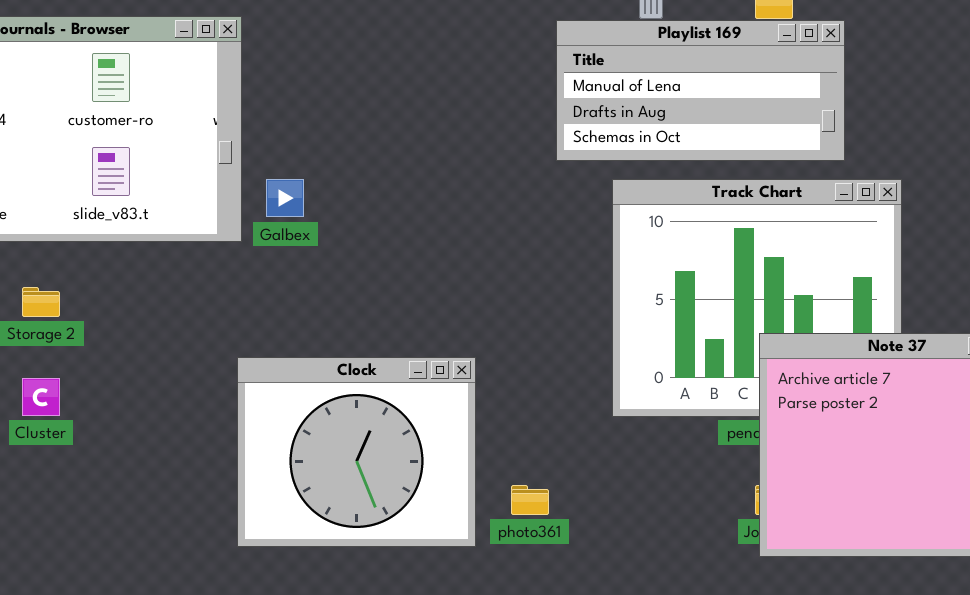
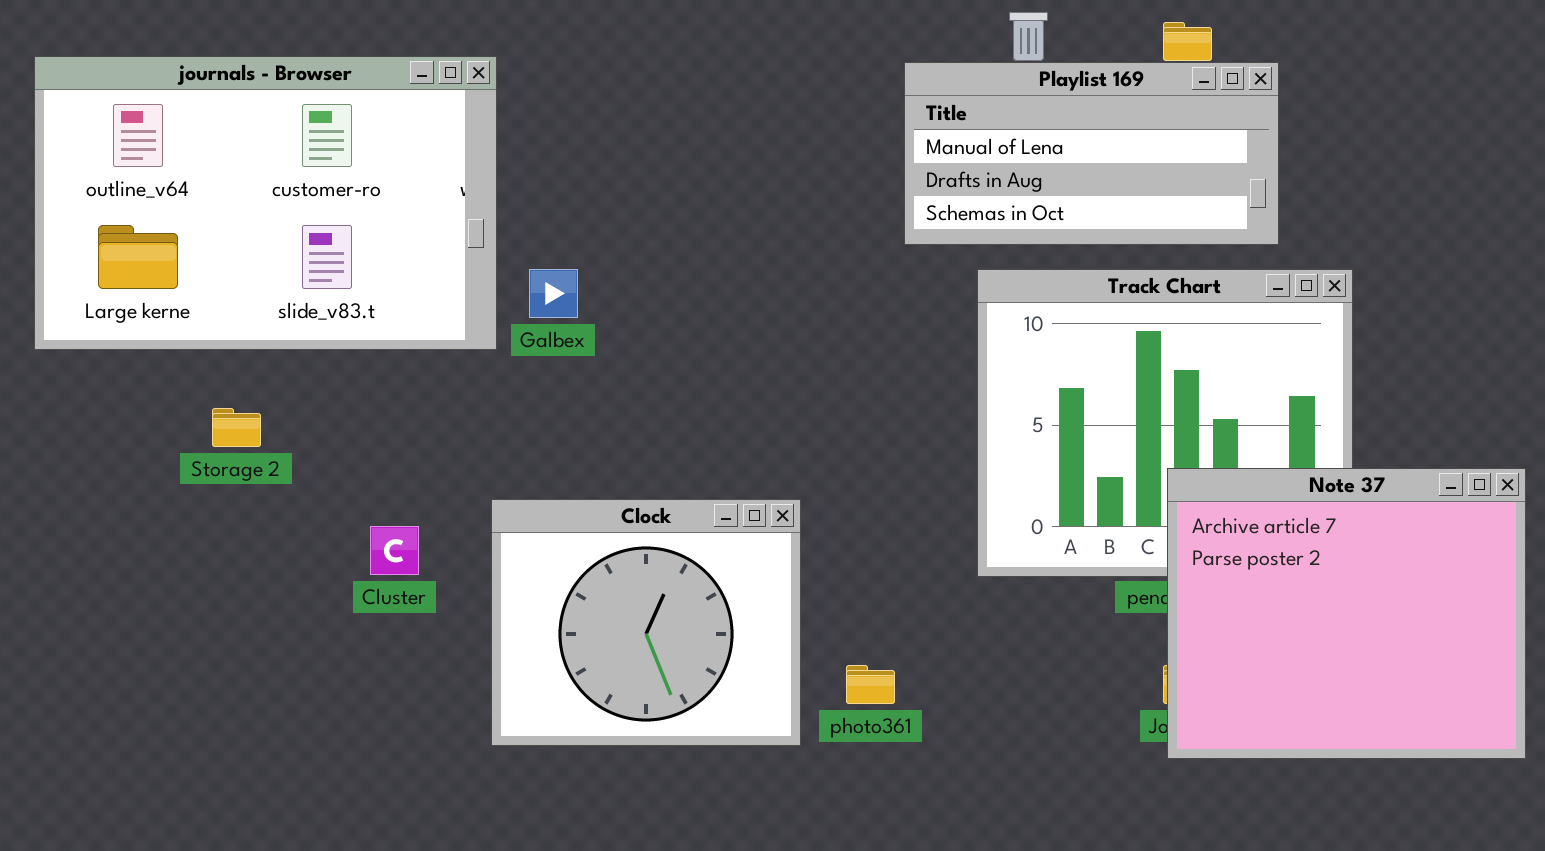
Cluster: [22,378,60,416] -> [370,526,419,575], moved

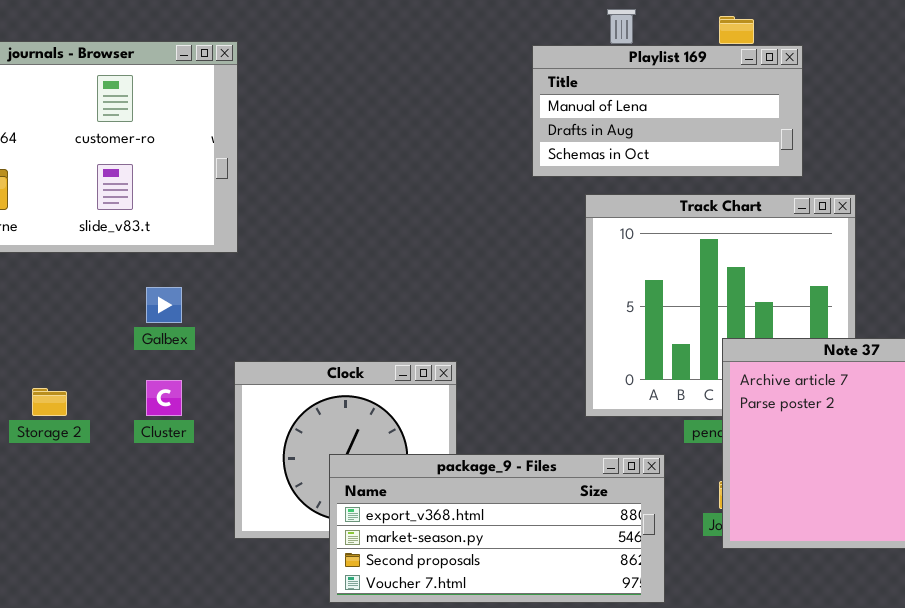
Galbex: [529,269,578,318] -> [146,287,182,323], moved
Storage 2: [212,408,261,447] -> [32,388,67,416], moved
package_9 - Files: none -> [329,454,665,603], opened

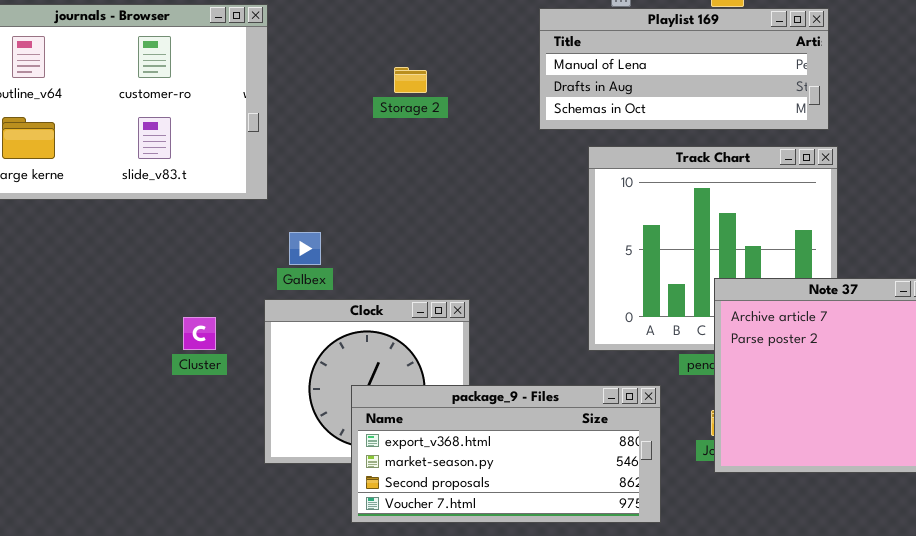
Playlist 169: [532,45,803,177] -> [539,8,829,130], resized
Galbex: [146,287,182,323] -> [289,232,321,265], moved
Storage 2: [32,388,67,416] -> [394,67,427,93], moved

